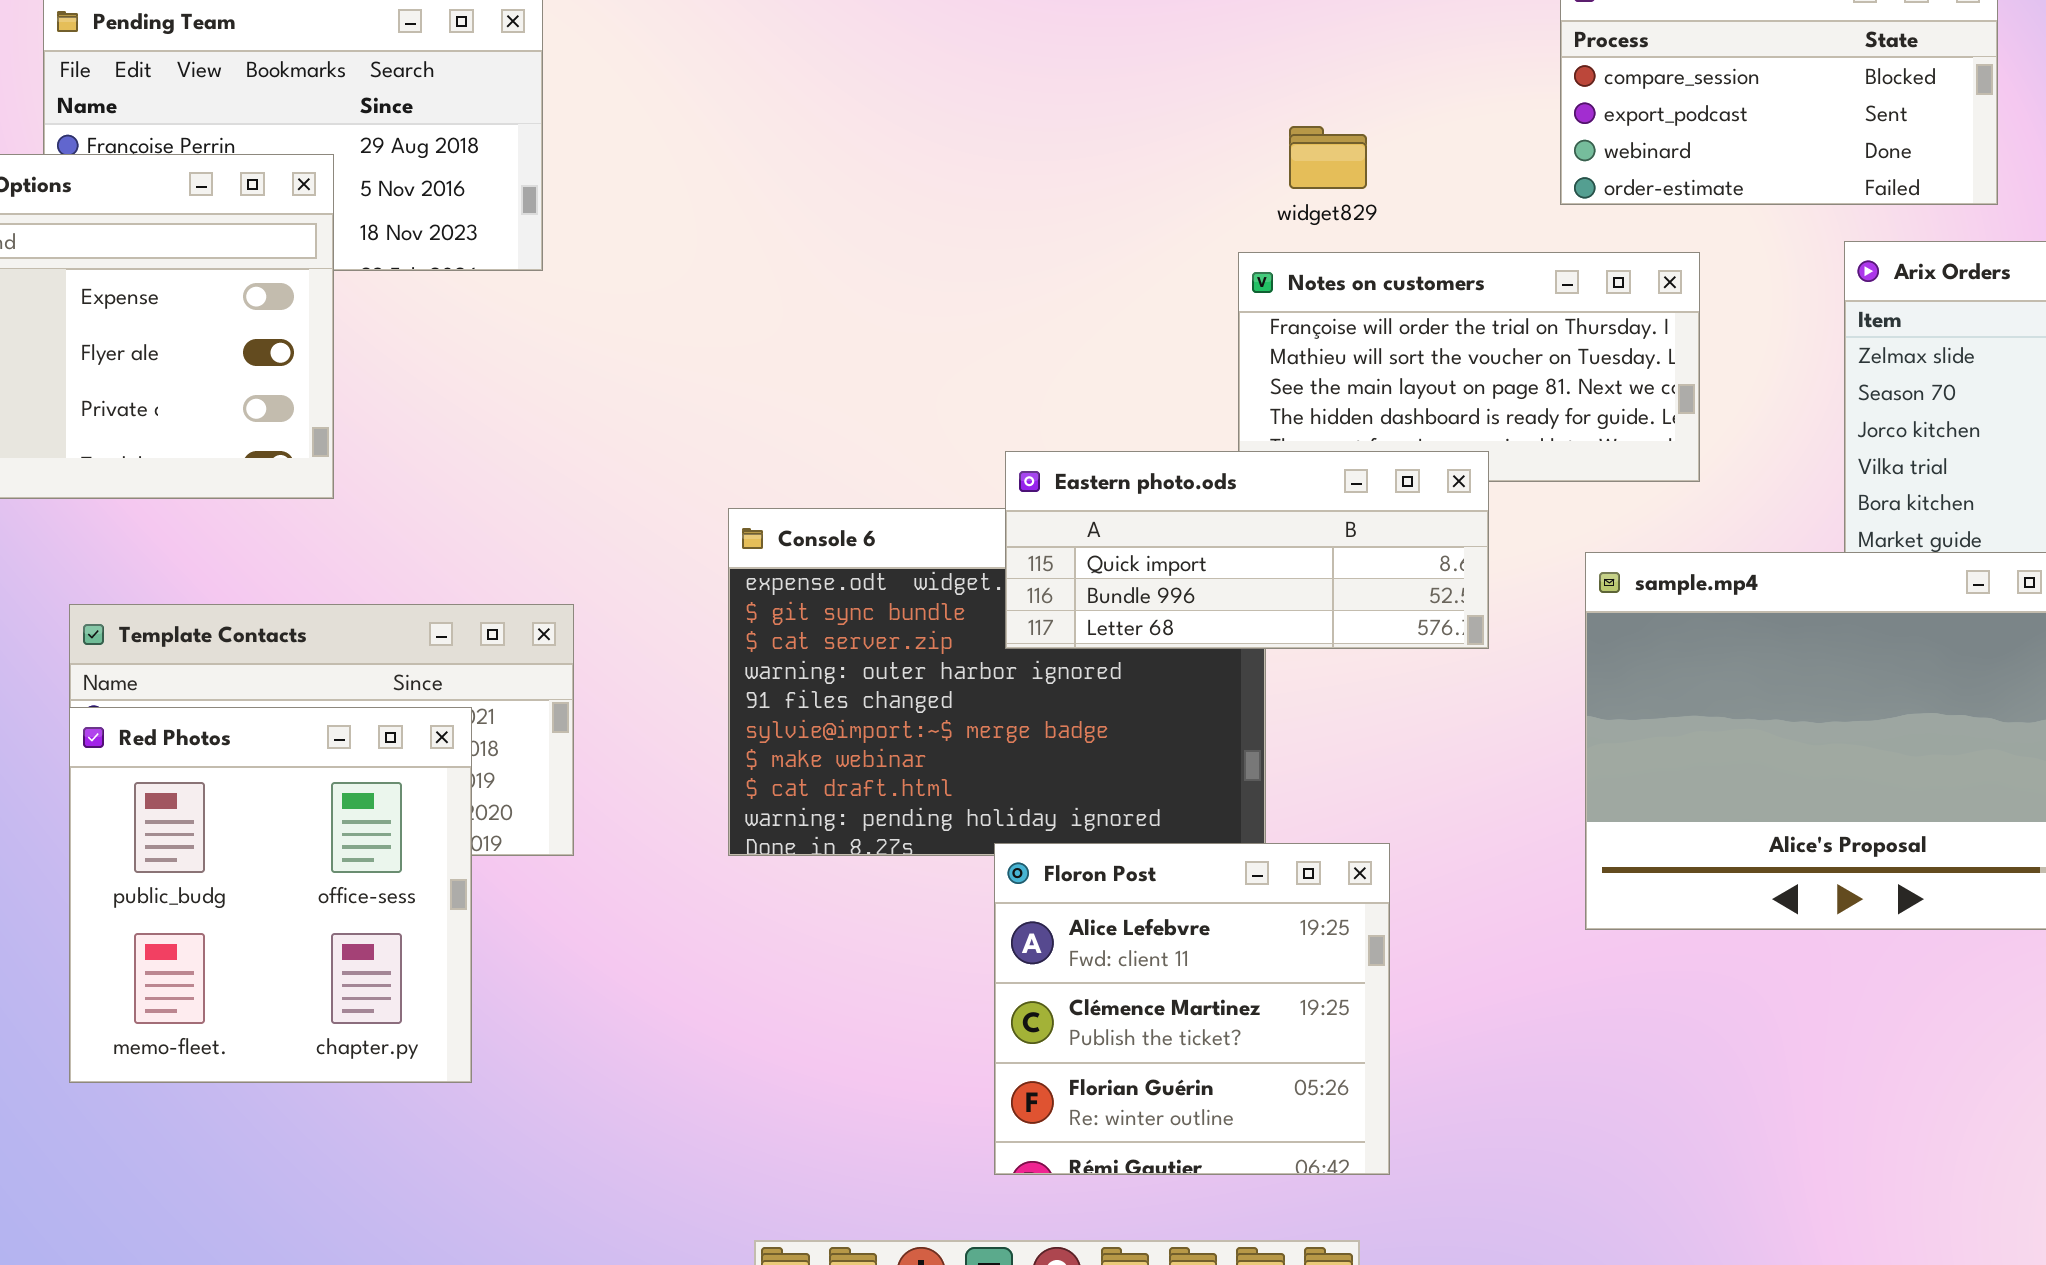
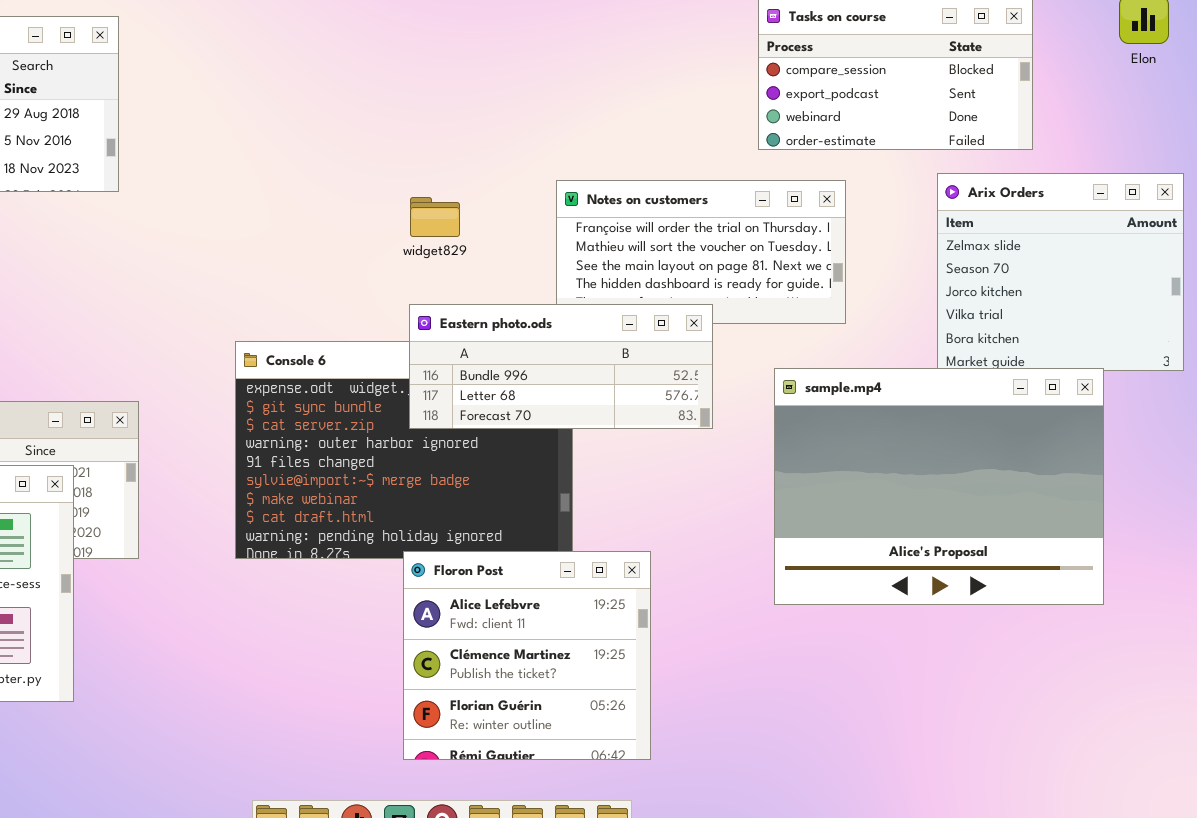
widget829: [1289,126,1367,189] -> [410,197,460,237], moved
Eastern photo.ods: [1005,451,1489,649] -> [409,304,713,429], scrolled down 1 row

